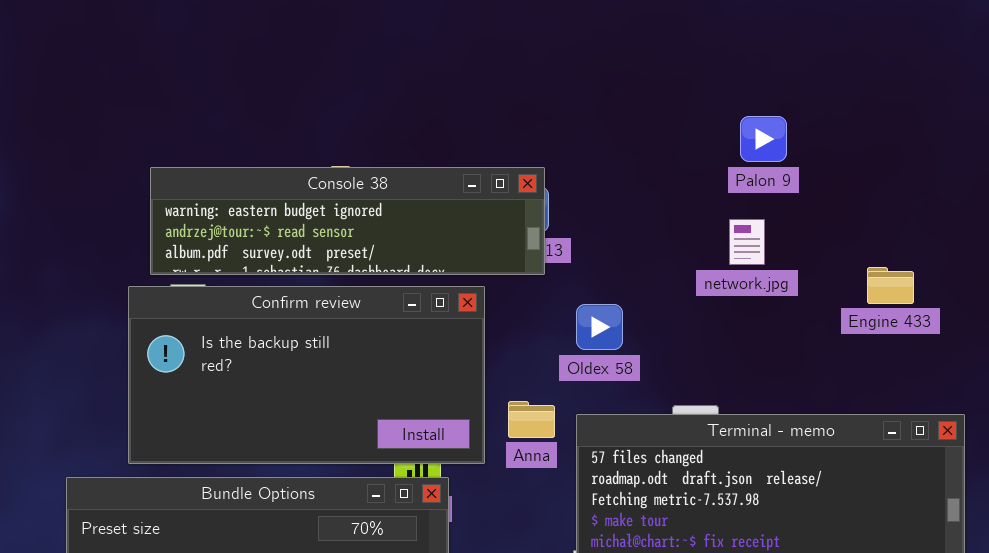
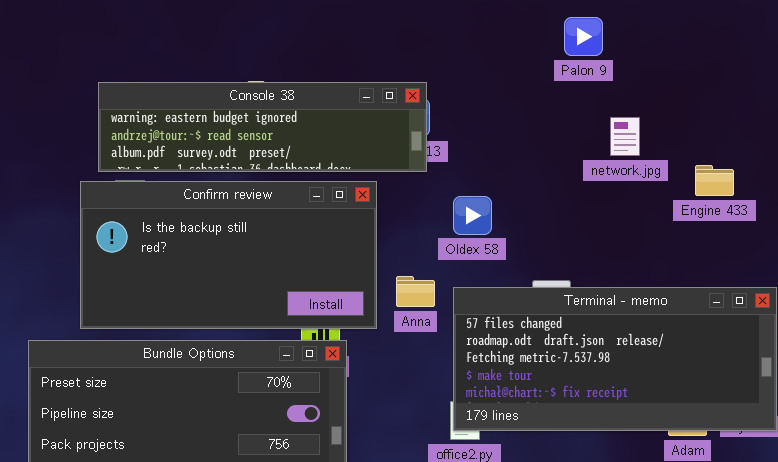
Palon 9: [740,116,787,162] -> [564,17,603,56], moved
network.jpg: [729,219,765,265] -> [610,117,640,156], moved

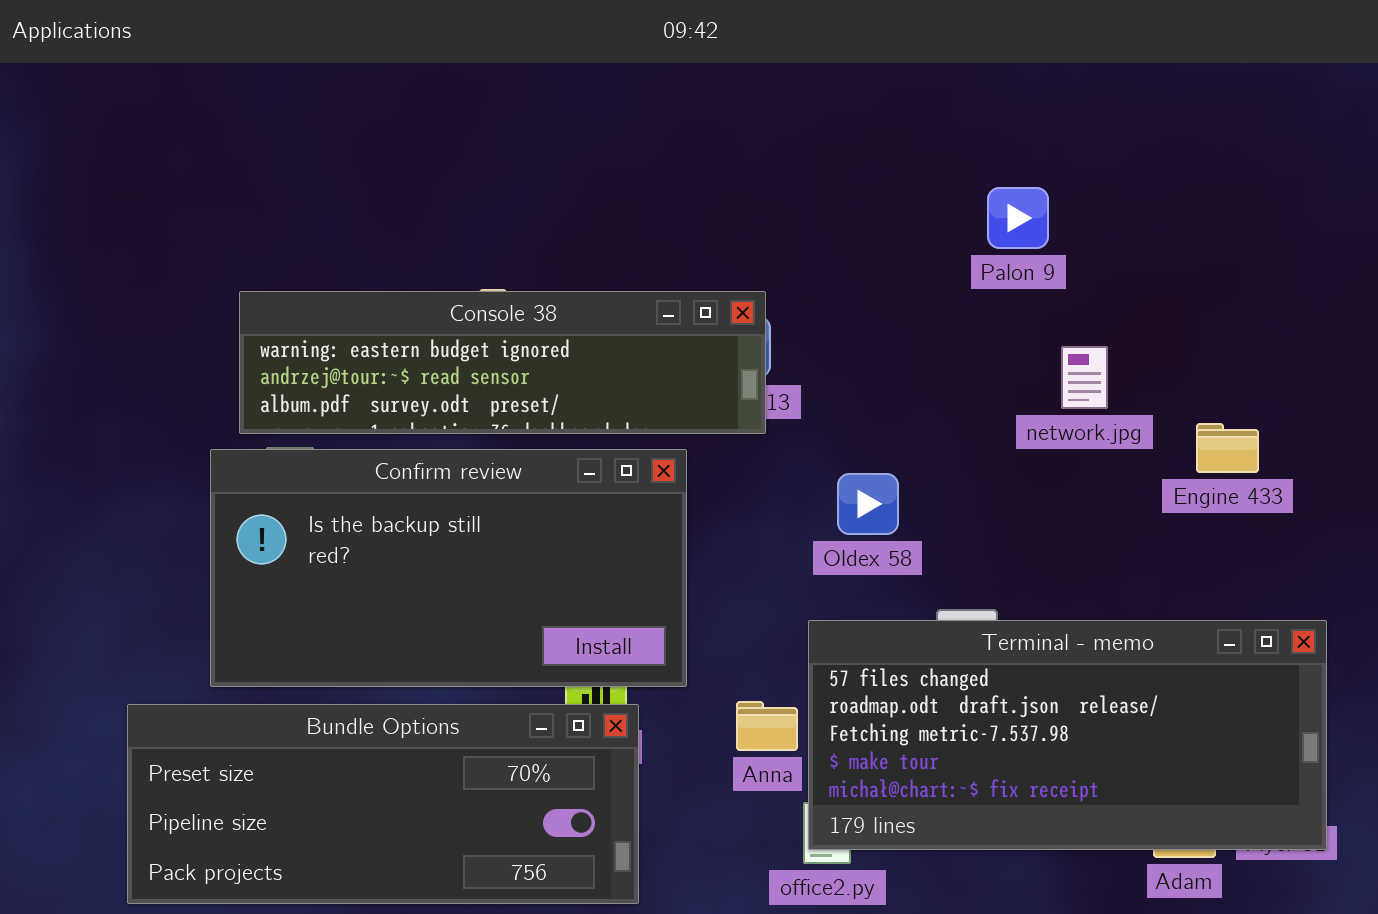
Oldex 58: [453,196,492,235] -> [837,473,899,535], moved
Anna: [396,276,435,307] -> [736,701,798,751], moved

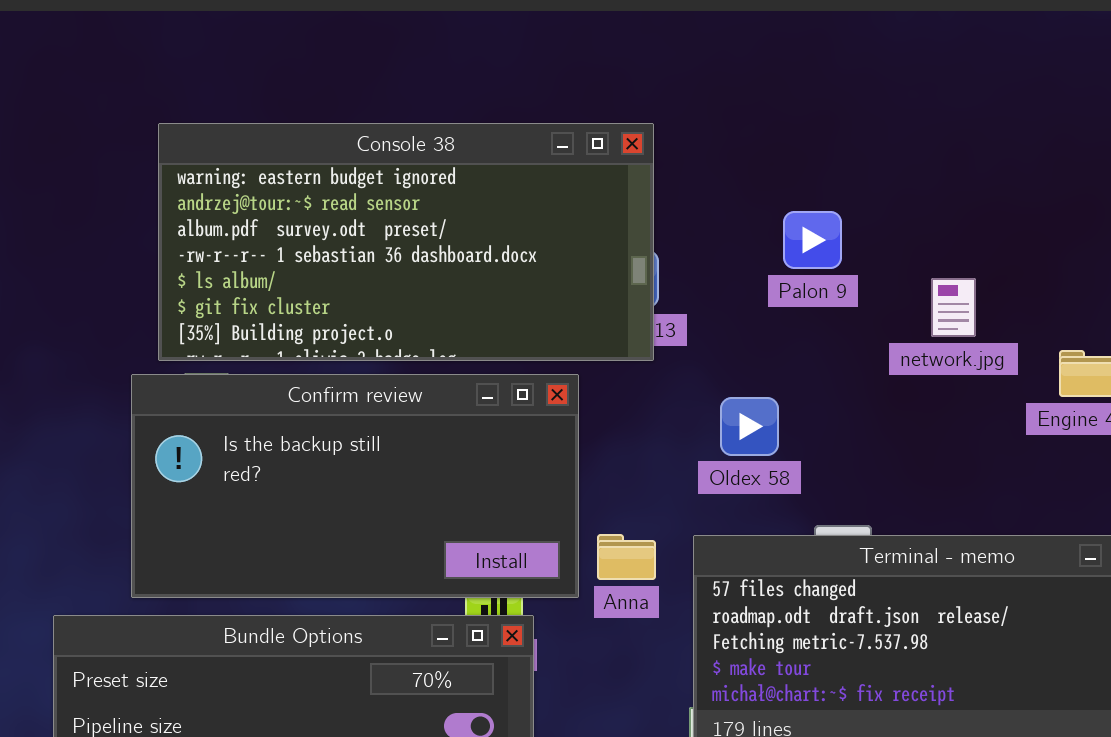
Palon 9: [987,187,1049,249] -> [783,211,842,269], moved
Console 38: [239,291,766,434] -> [158,123,654,361], resized
Anna: [736,701,798,751] -> [597,534,656,580], moved

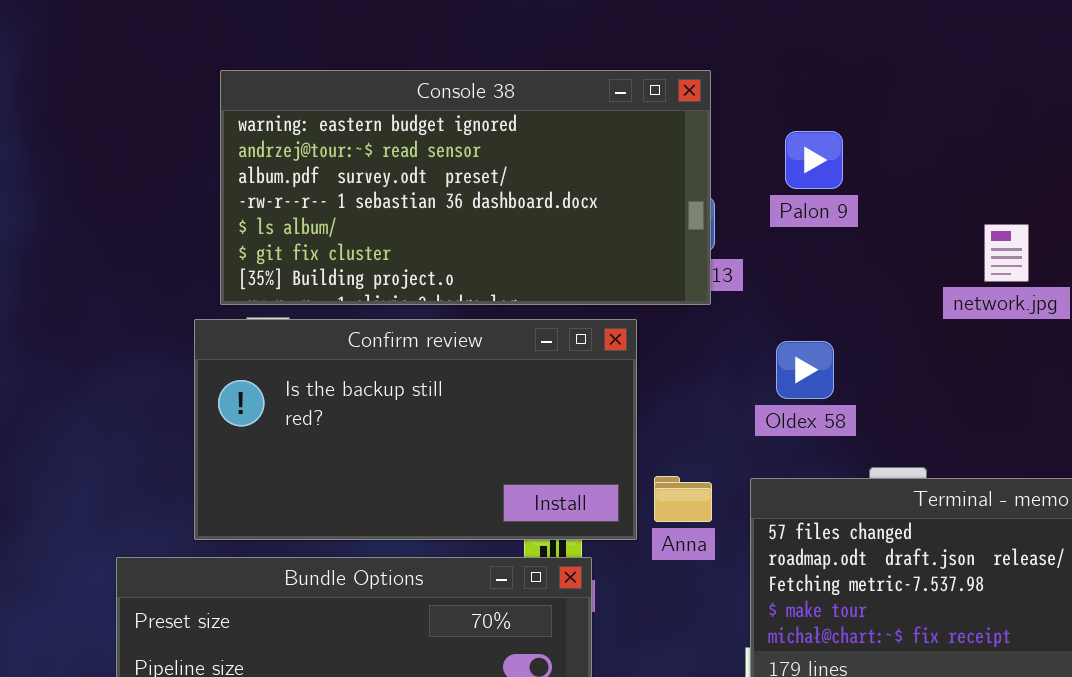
Palon 9: [783,211,842,269] -> [785,131,843,189], moved

